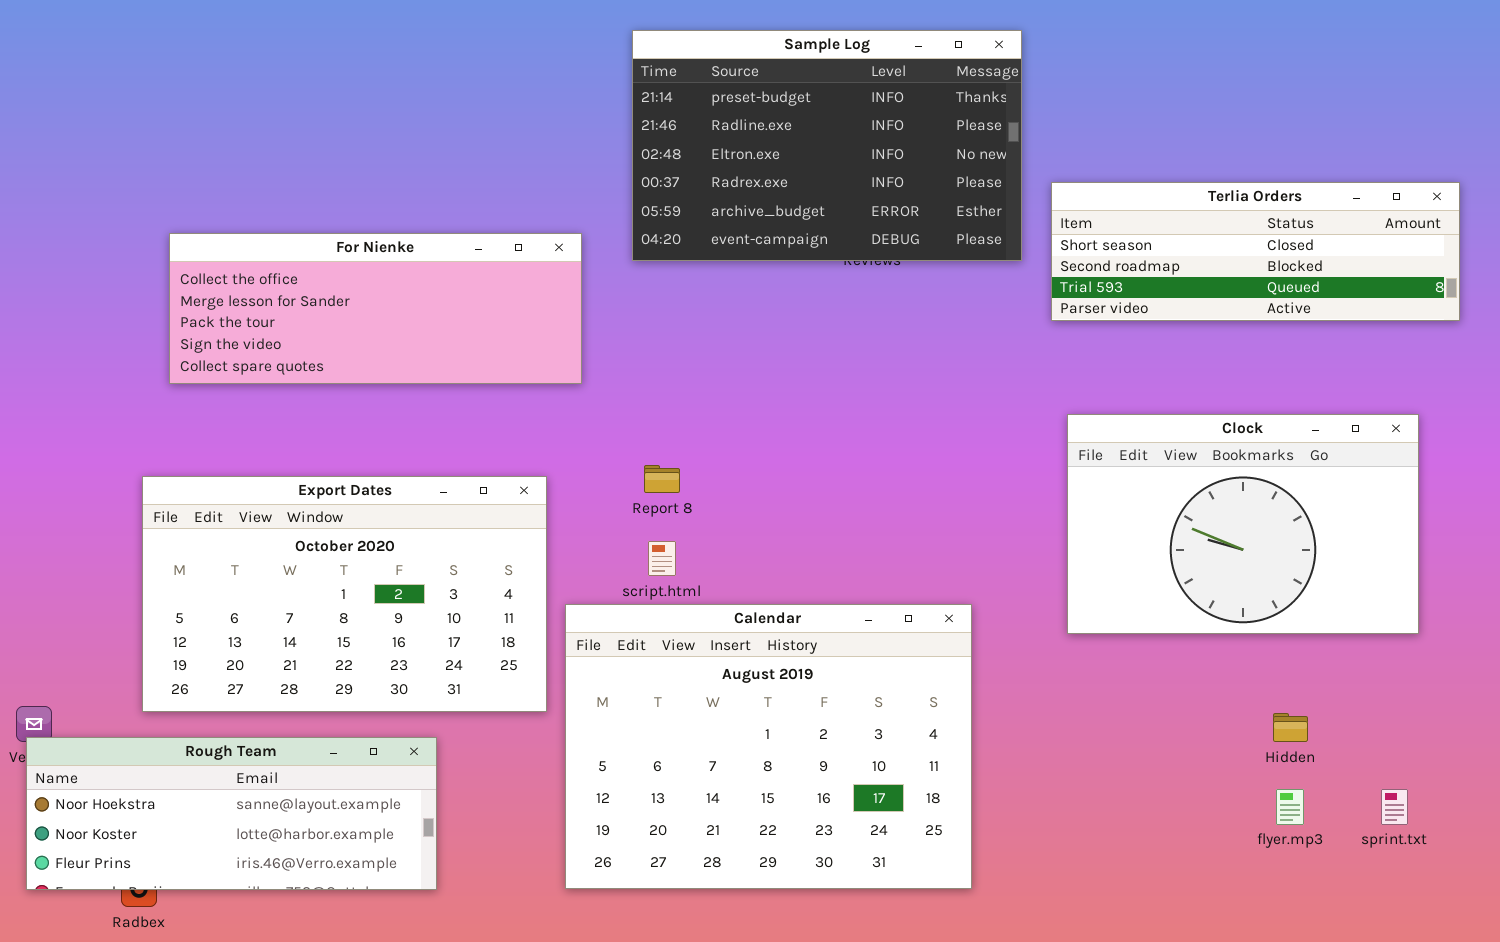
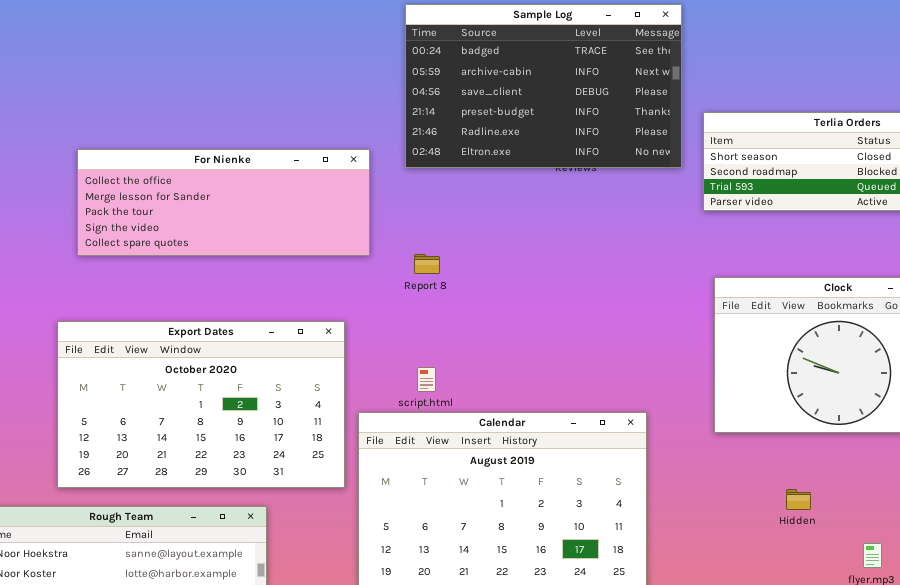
Sample Log: [632,30,1022,261] -> [405,4,682,168], scrolled up 3 rows
Report 8: [644,465,680,493] -> [414,254,440,274], moved
Hidden: [1273,713,1308,742] -> [786,489,811,510], moved

